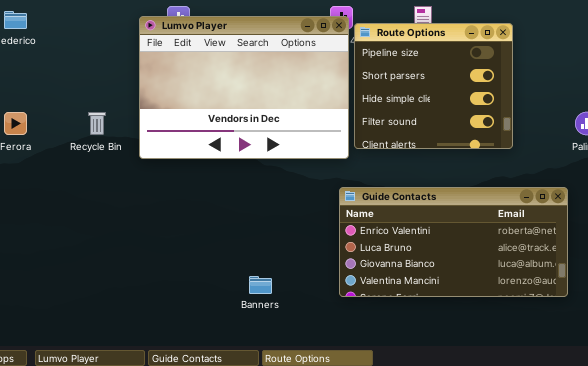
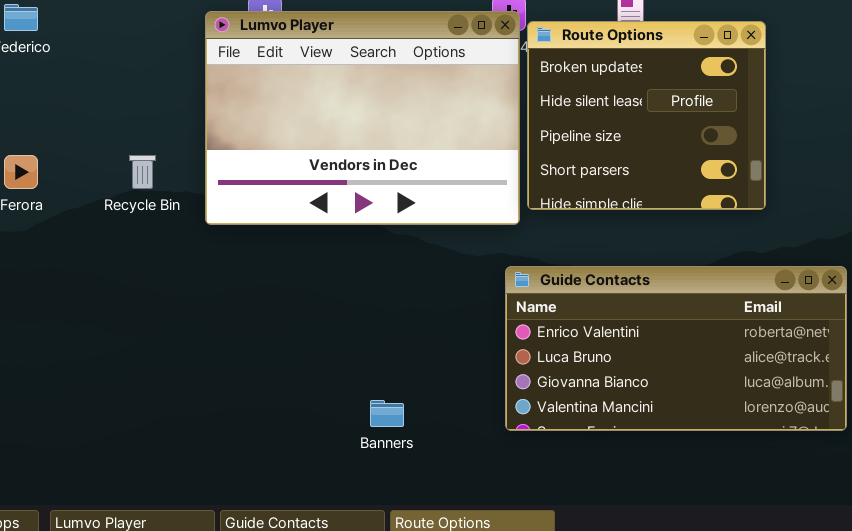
Route Options: [354,23,513,149] -> [527,21,766,210], scrolled up 2 rows

